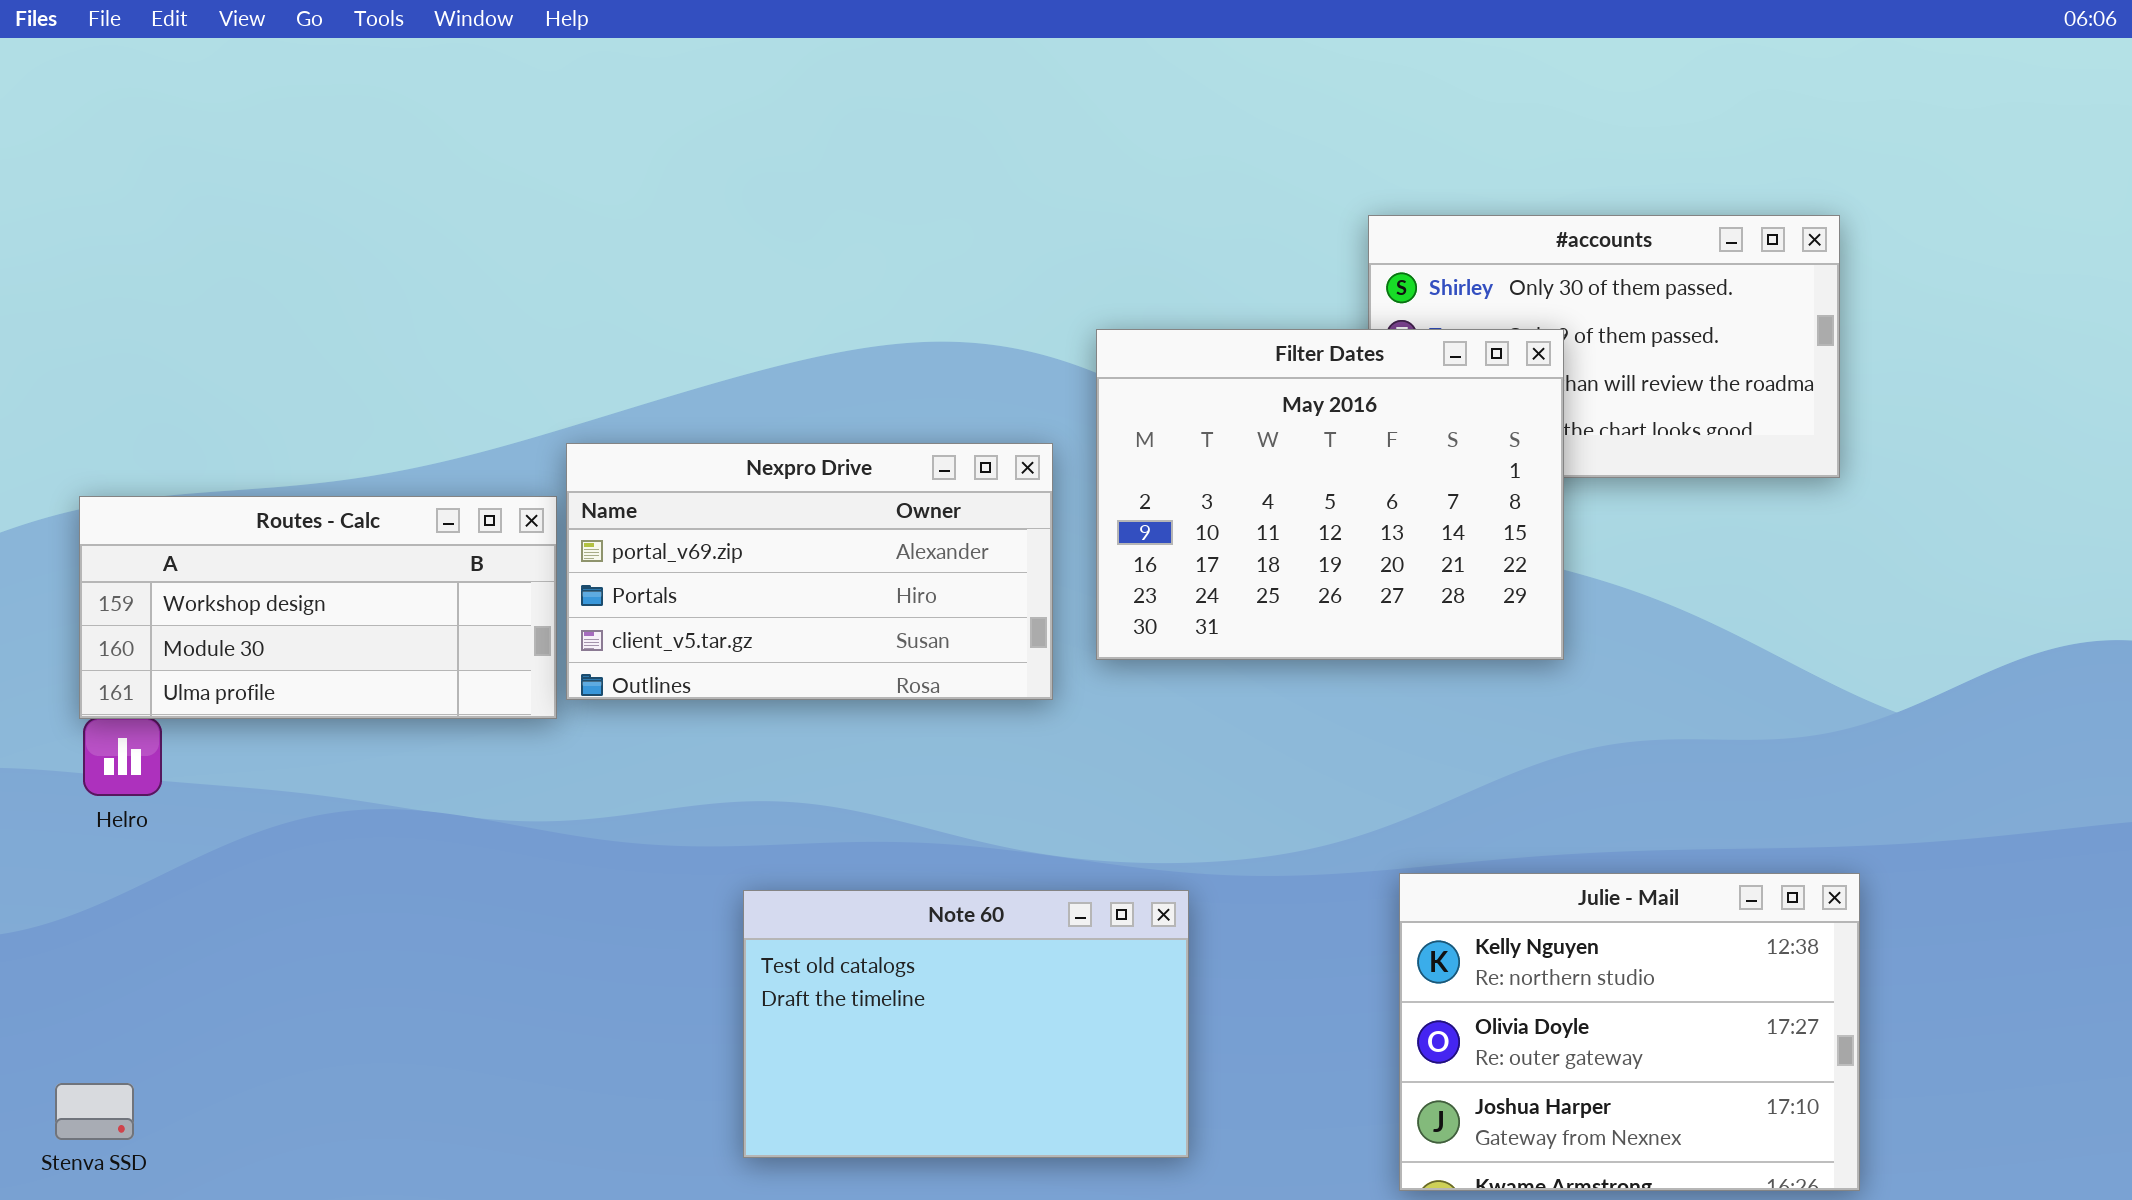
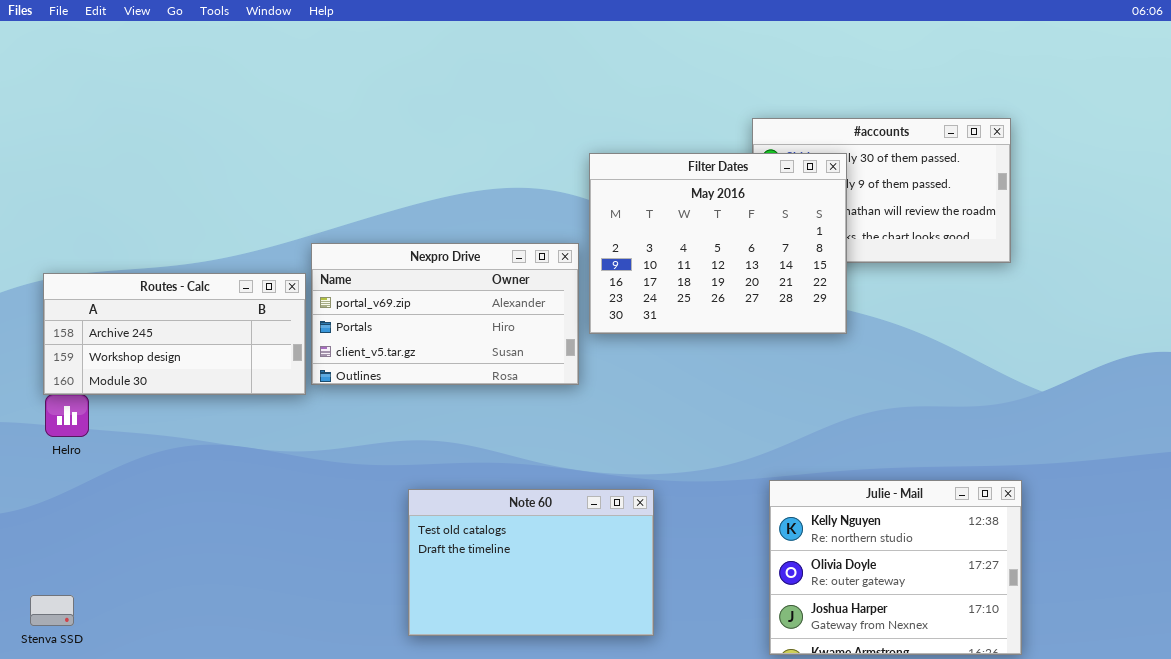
Filter Dates: [1096,329,1564,660] -> [589,153,847,334], moved
Routes - Calc: [79,496,557,719] -> [43,273,306,395], scrolled up 1 row

